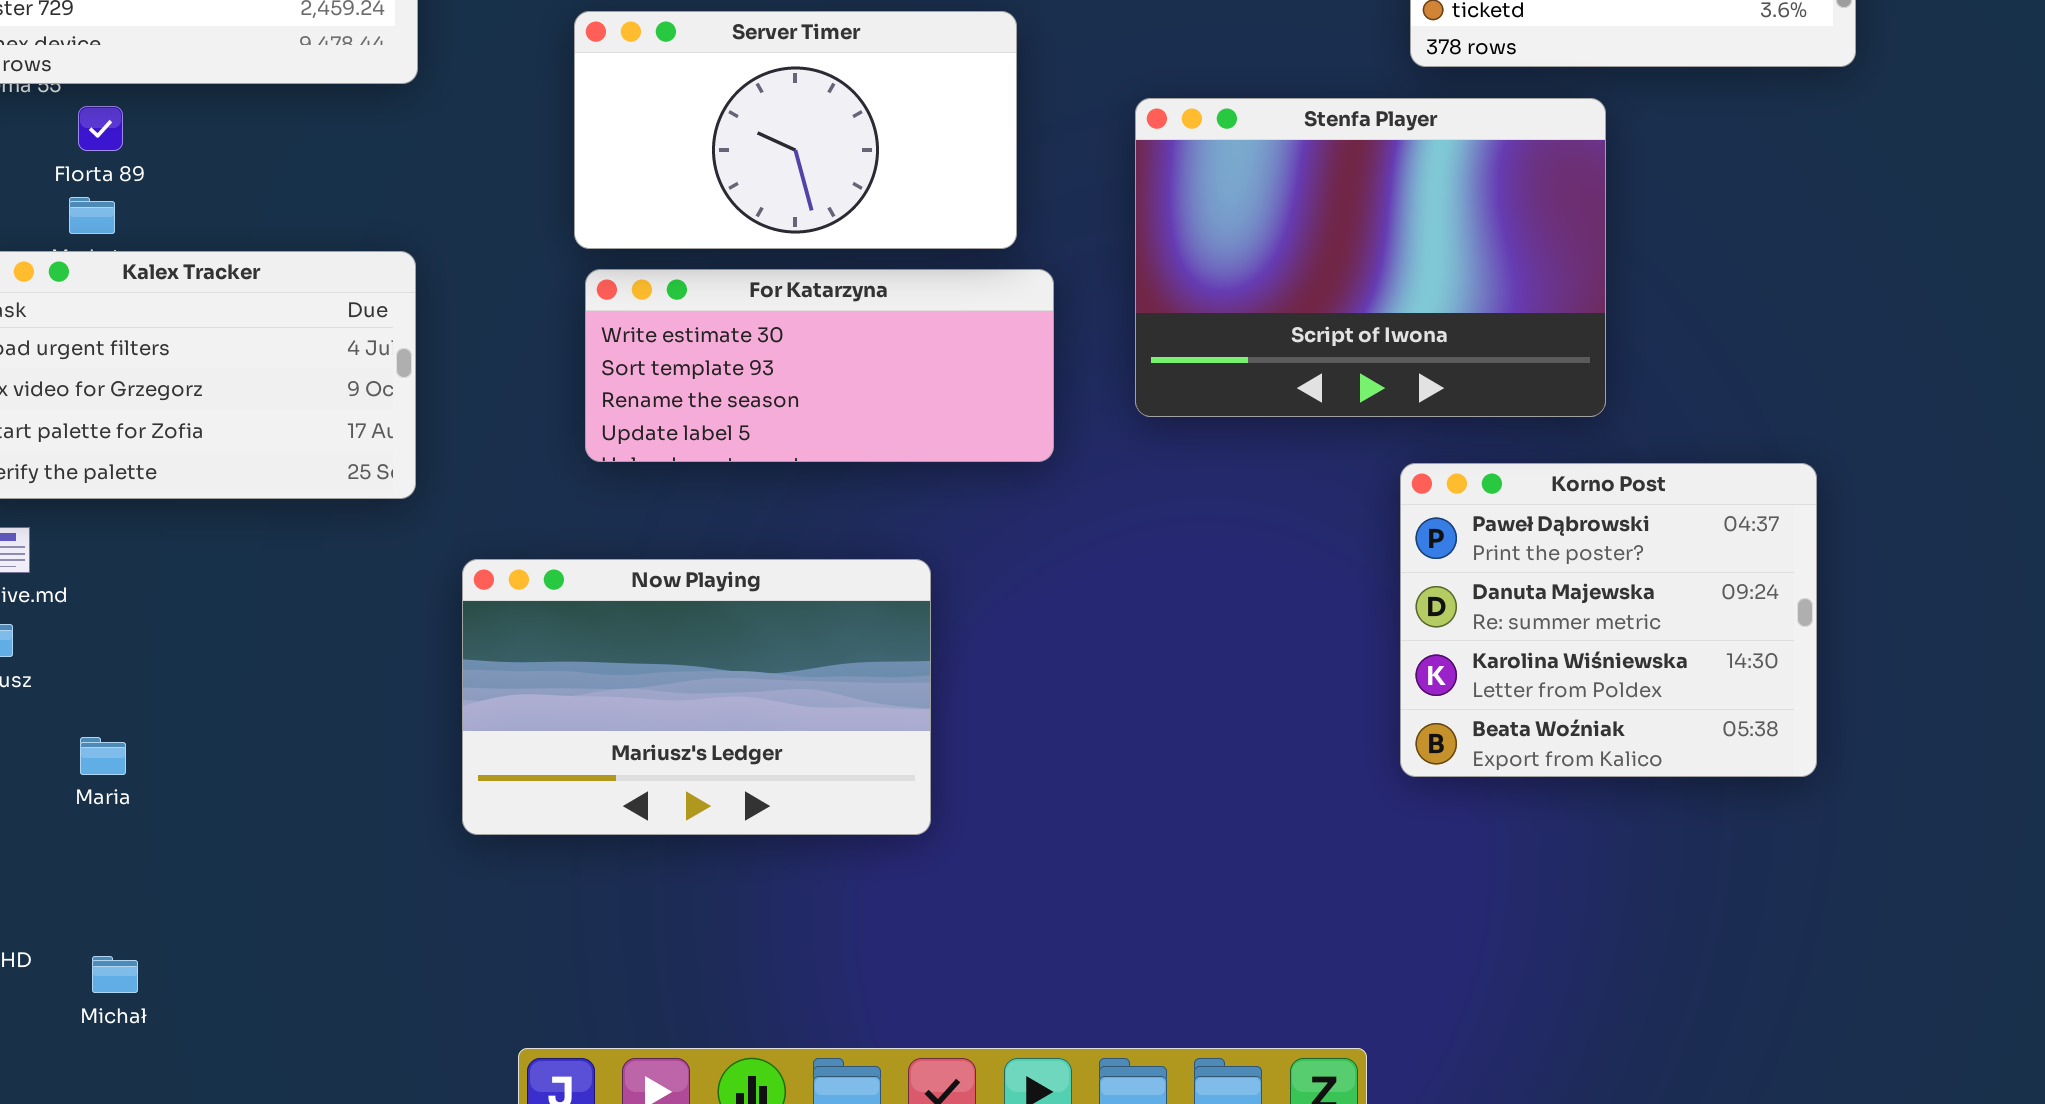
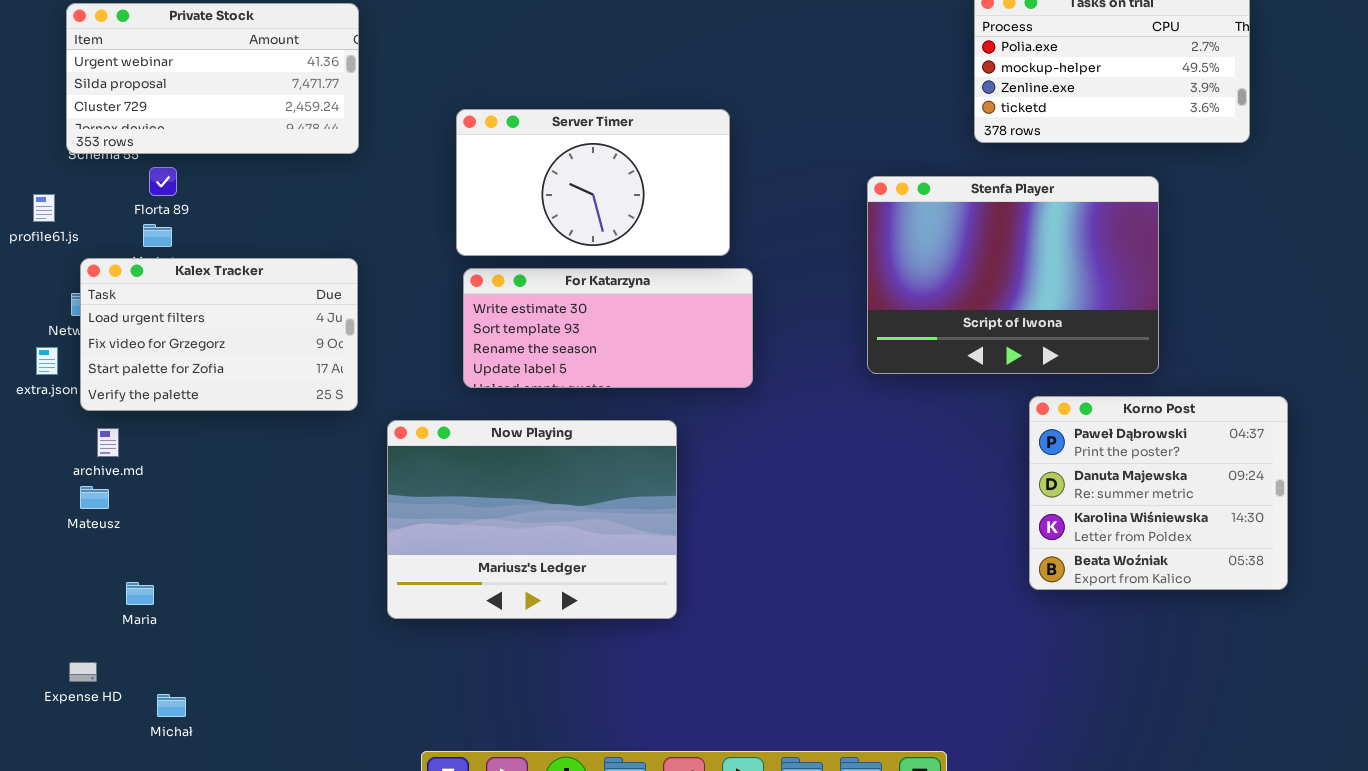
Stenfa Player: [1135,98,1606,417] -> [867,176,1159,374], moved
Korno Post: [1400,463,1817,777] -> [1029,396,1288,590], moved
Now Playing: [462,559,931,835] -> [387,420,677,619], resized
Maria: [80,737,126,775] -> [126,582,154,605], moved

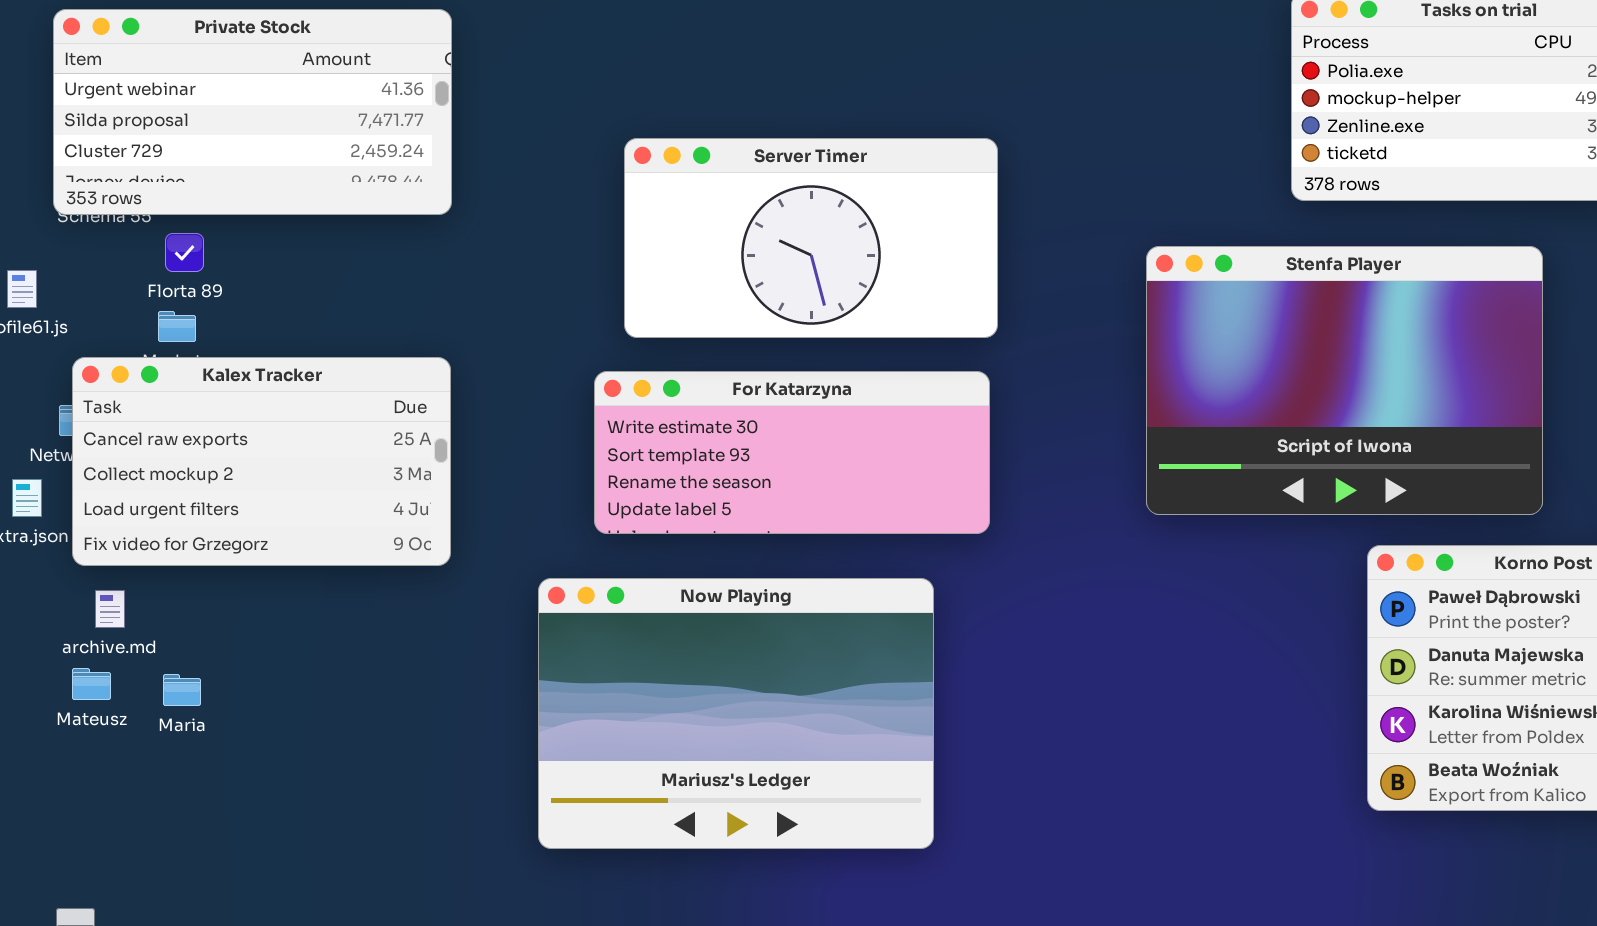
Server Timer: [456,109,730,256] -> [624,138,998,338], moved
Kalex Tracker: [80,258,358,411] -> [72,357,451,566], scrolled up 2 rows
Now Playing: [387,420,677,619] -> [538,578,934,849], moved
Maria: [126,582,154,605] -> [163,674,201,706], moved

